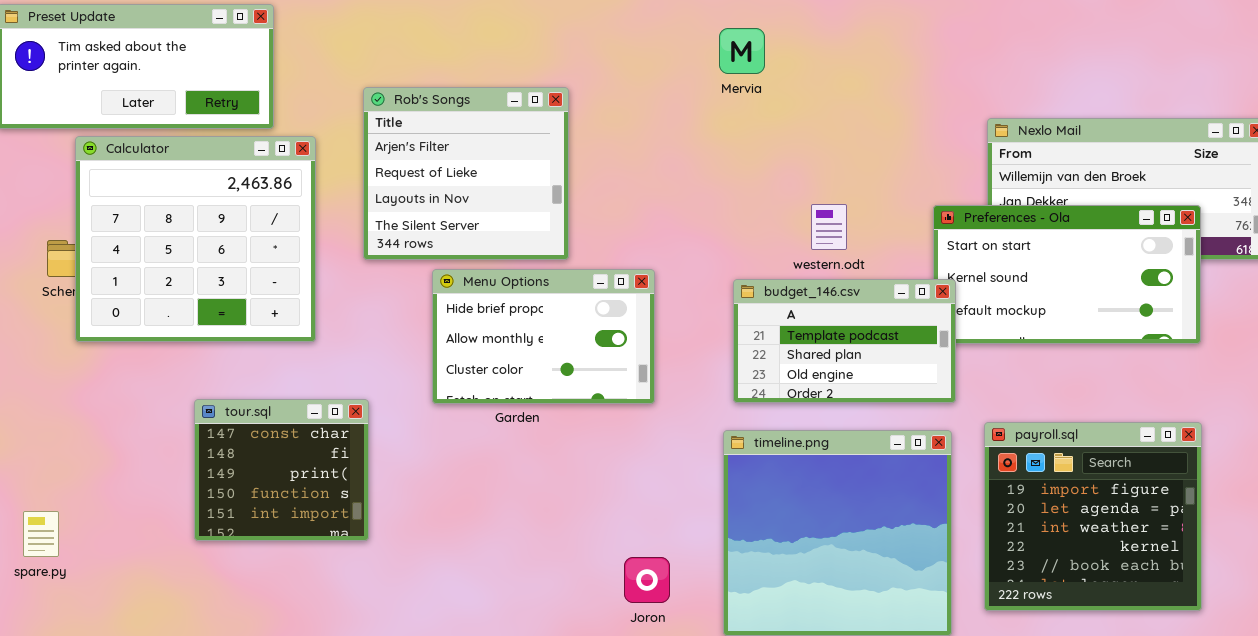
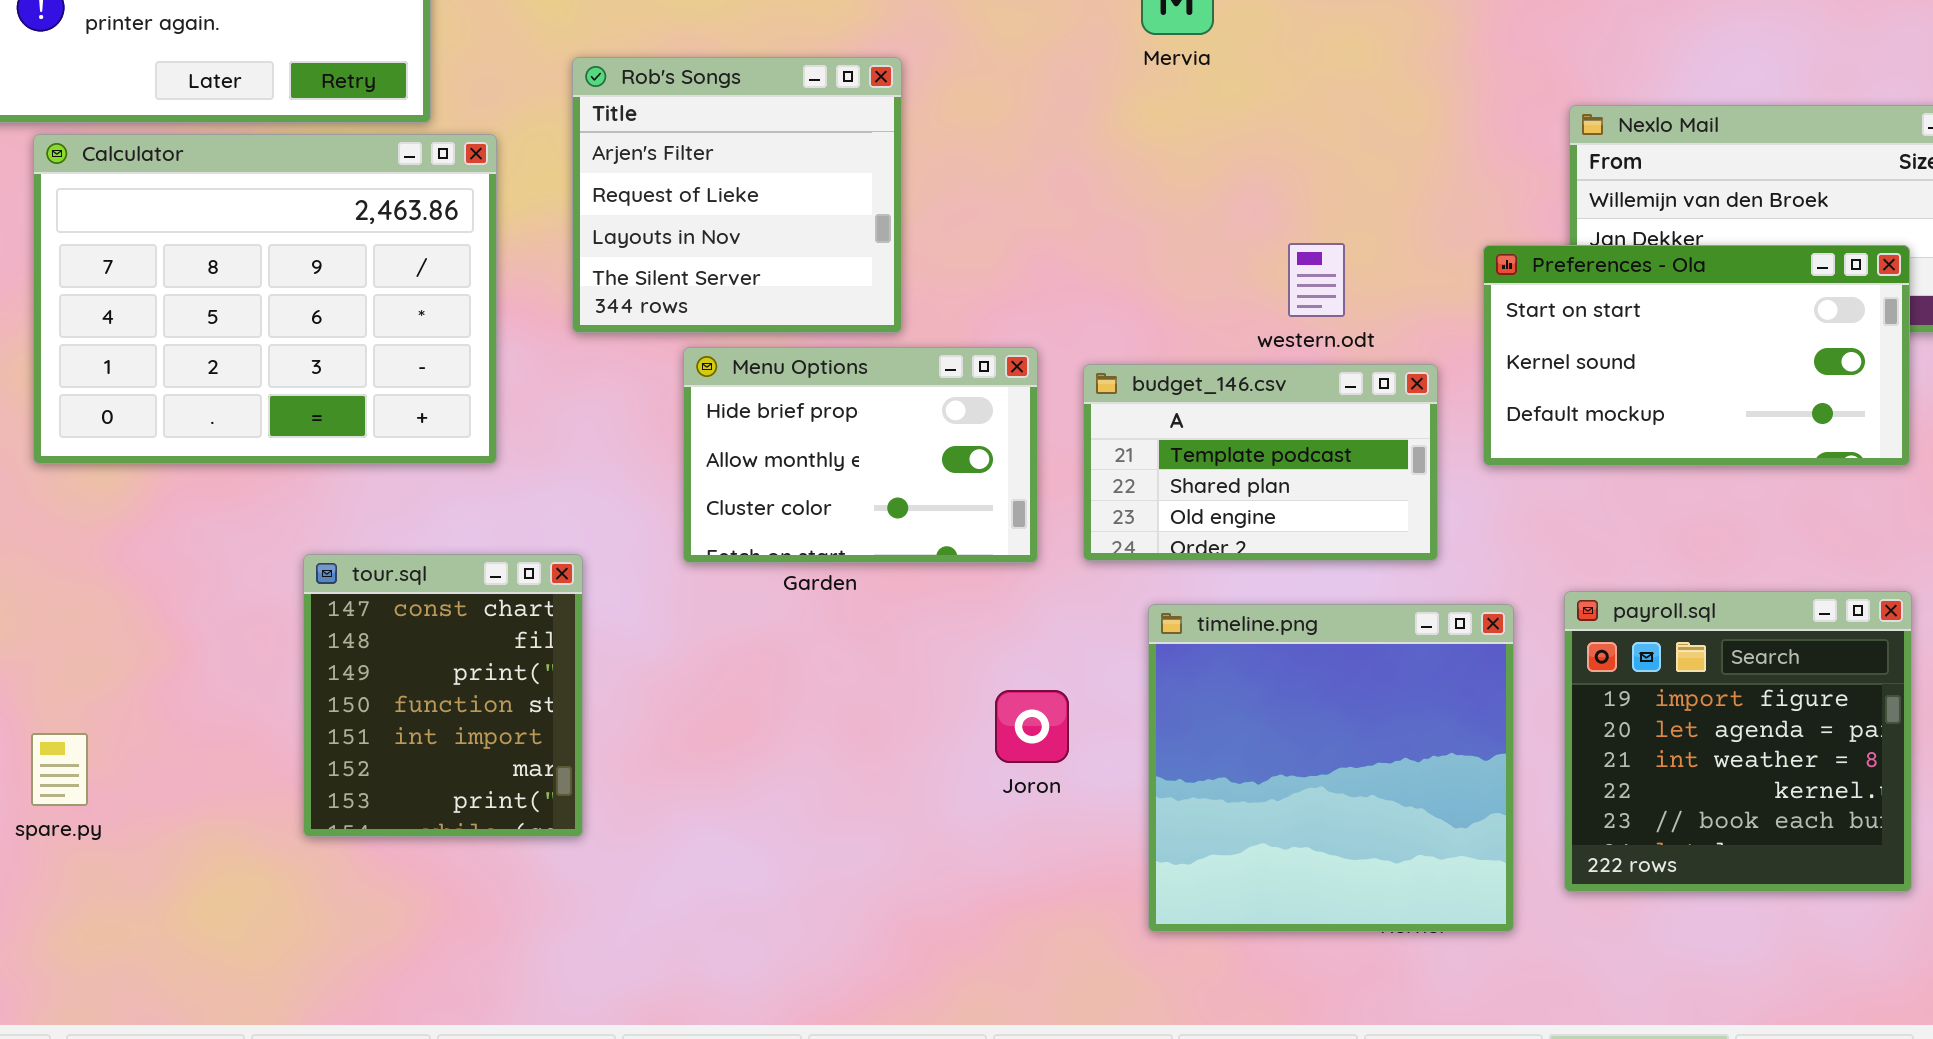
Calculator: [75,136,316,342] -> [33,134,497,464], resized
budget_146.csv: [733,279,956,403] -> [1083,364,1438,561], moved
tour.sql: [194,399,369,541] -> [303,554,583,837], resized
Joron: [624,557,670,603] -> [995,690,1069,763], moved

